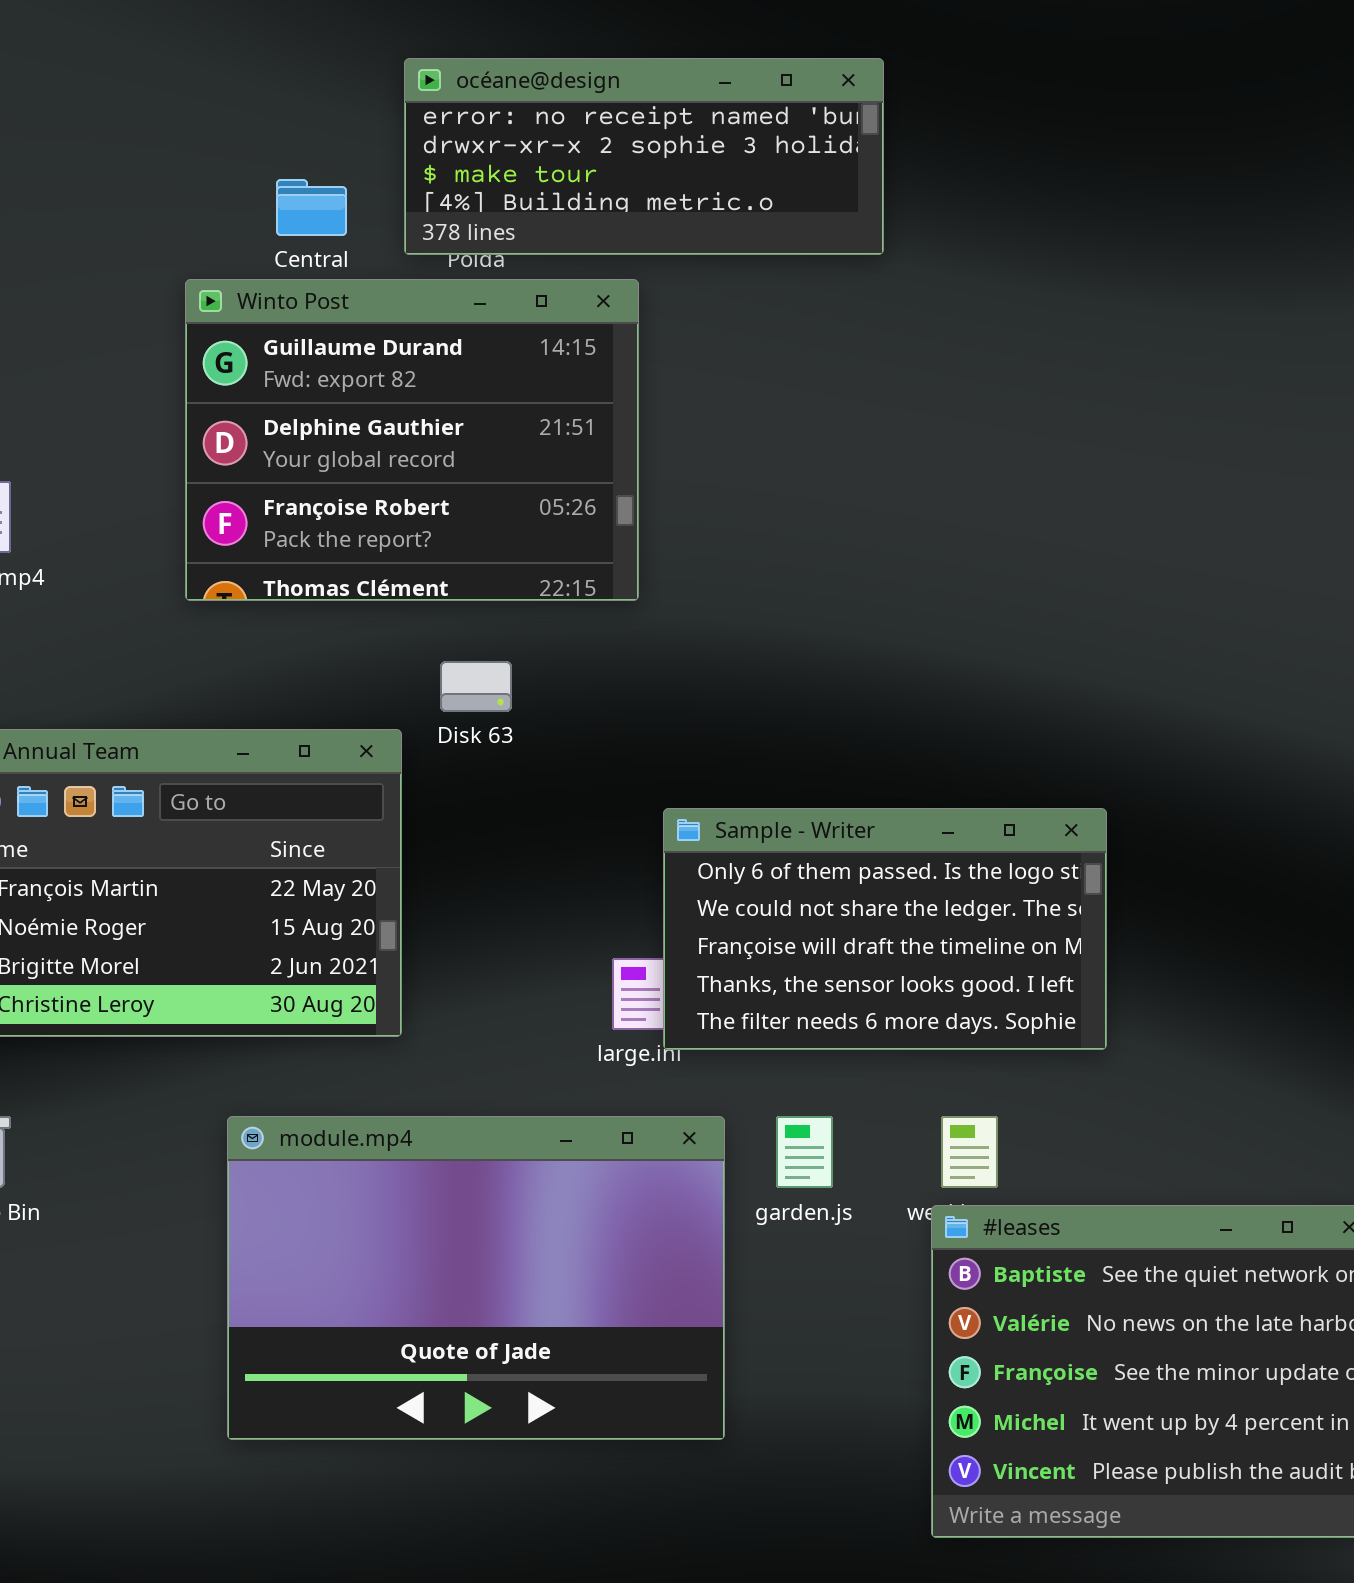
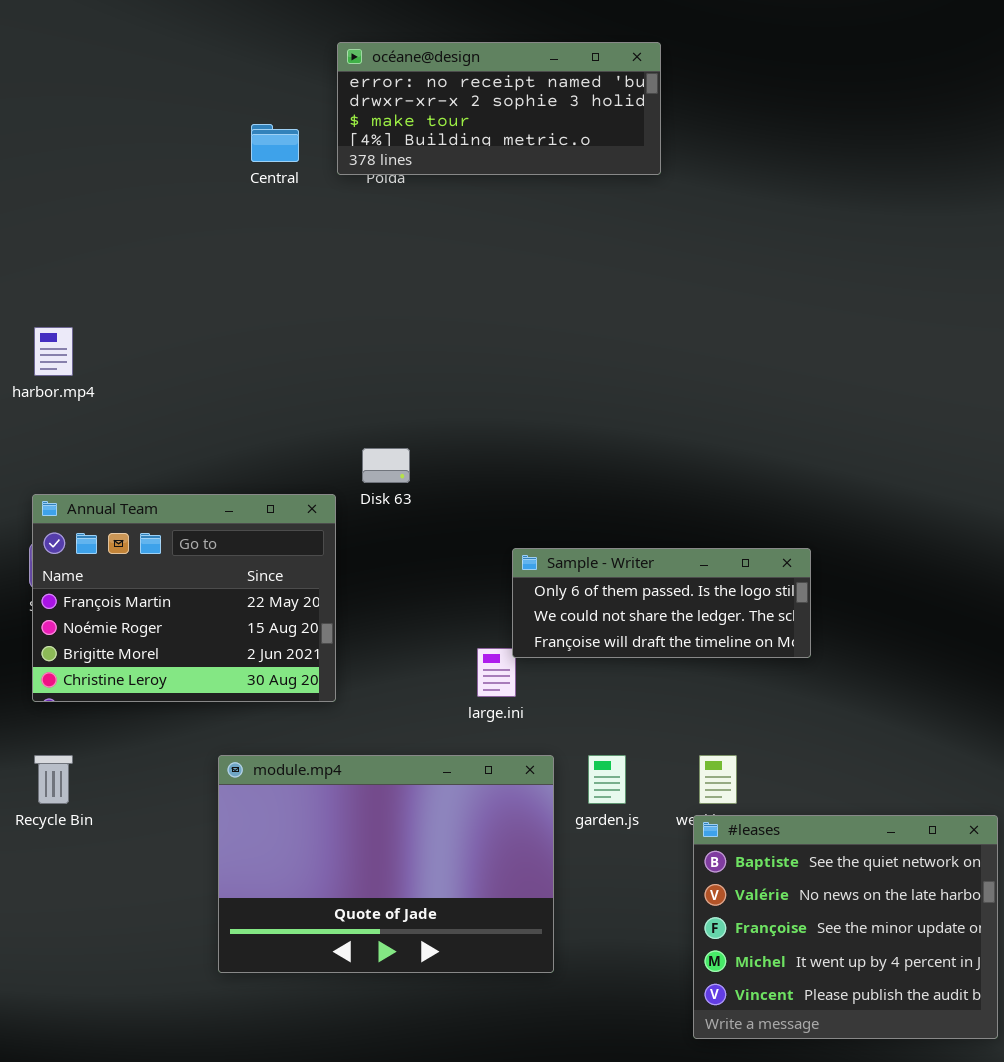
Winto Post: [185,279,639,601] -> none, closed
Sample - Writer: [663,808,1107,1050] -> [512,548,811,658], resized

